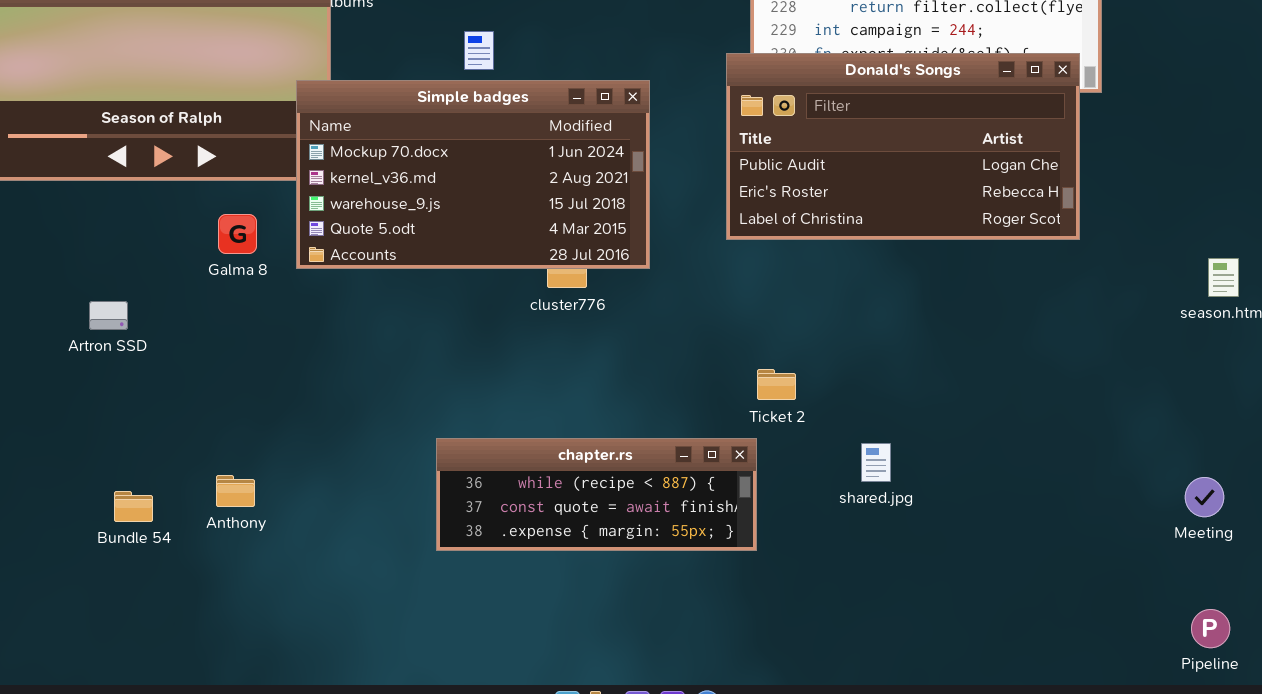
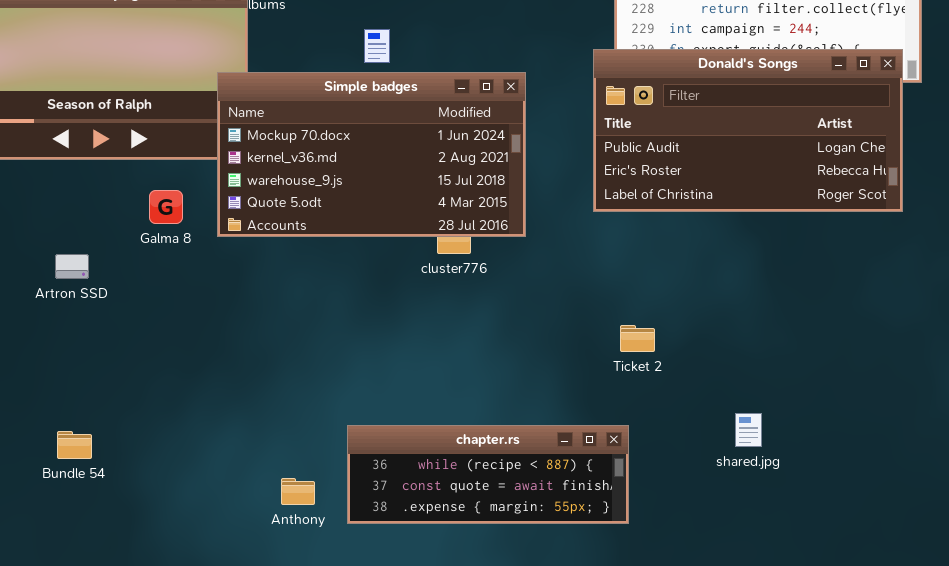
Artron SSD: [89,301,128,330] -> [55,254,89,279], moved
chapter.rs: [436,438,757,551] -> [347,425,629,524], moved
shared.jpg: [861,443,891,482] -> [735,413,762,447], moved
Anthony: [216,475,255,507] -> [281,478,315,505], moved

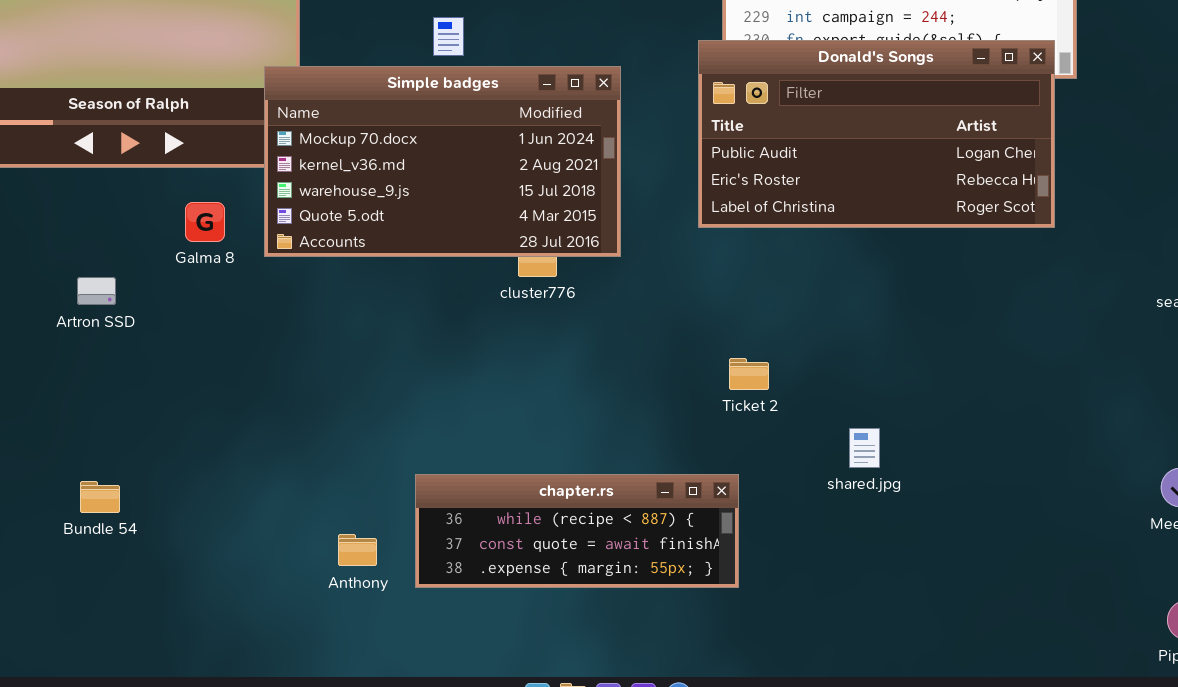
shared.jpg: [735,413,762,447] -> [849,428,880,468], moved

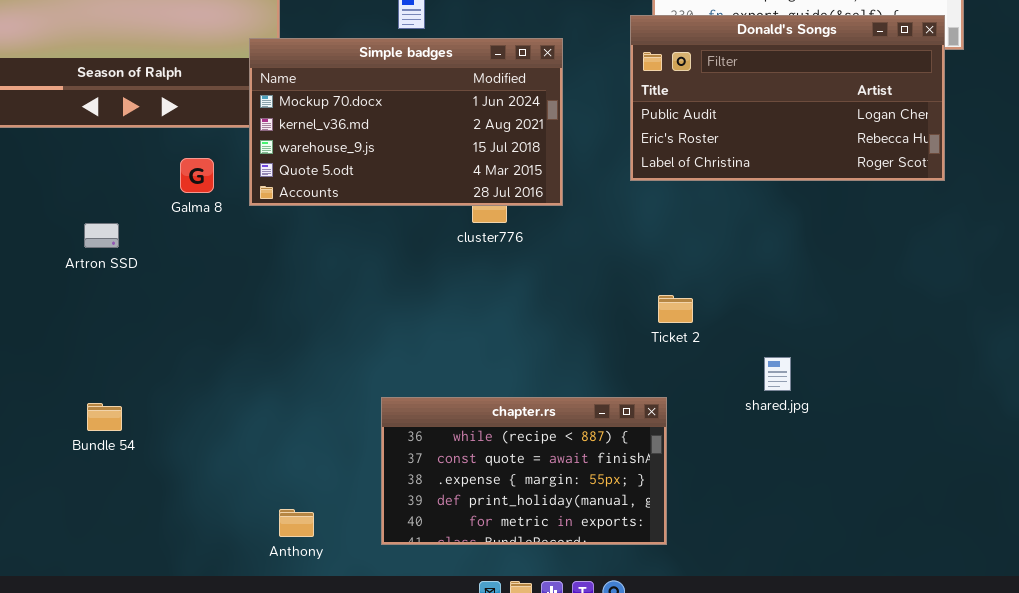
chapter.rs: [415,474,739,588] -> [381,397,667,545], resized
Anthony: [338,534,377,566] -> [279,509,314,537], moved

